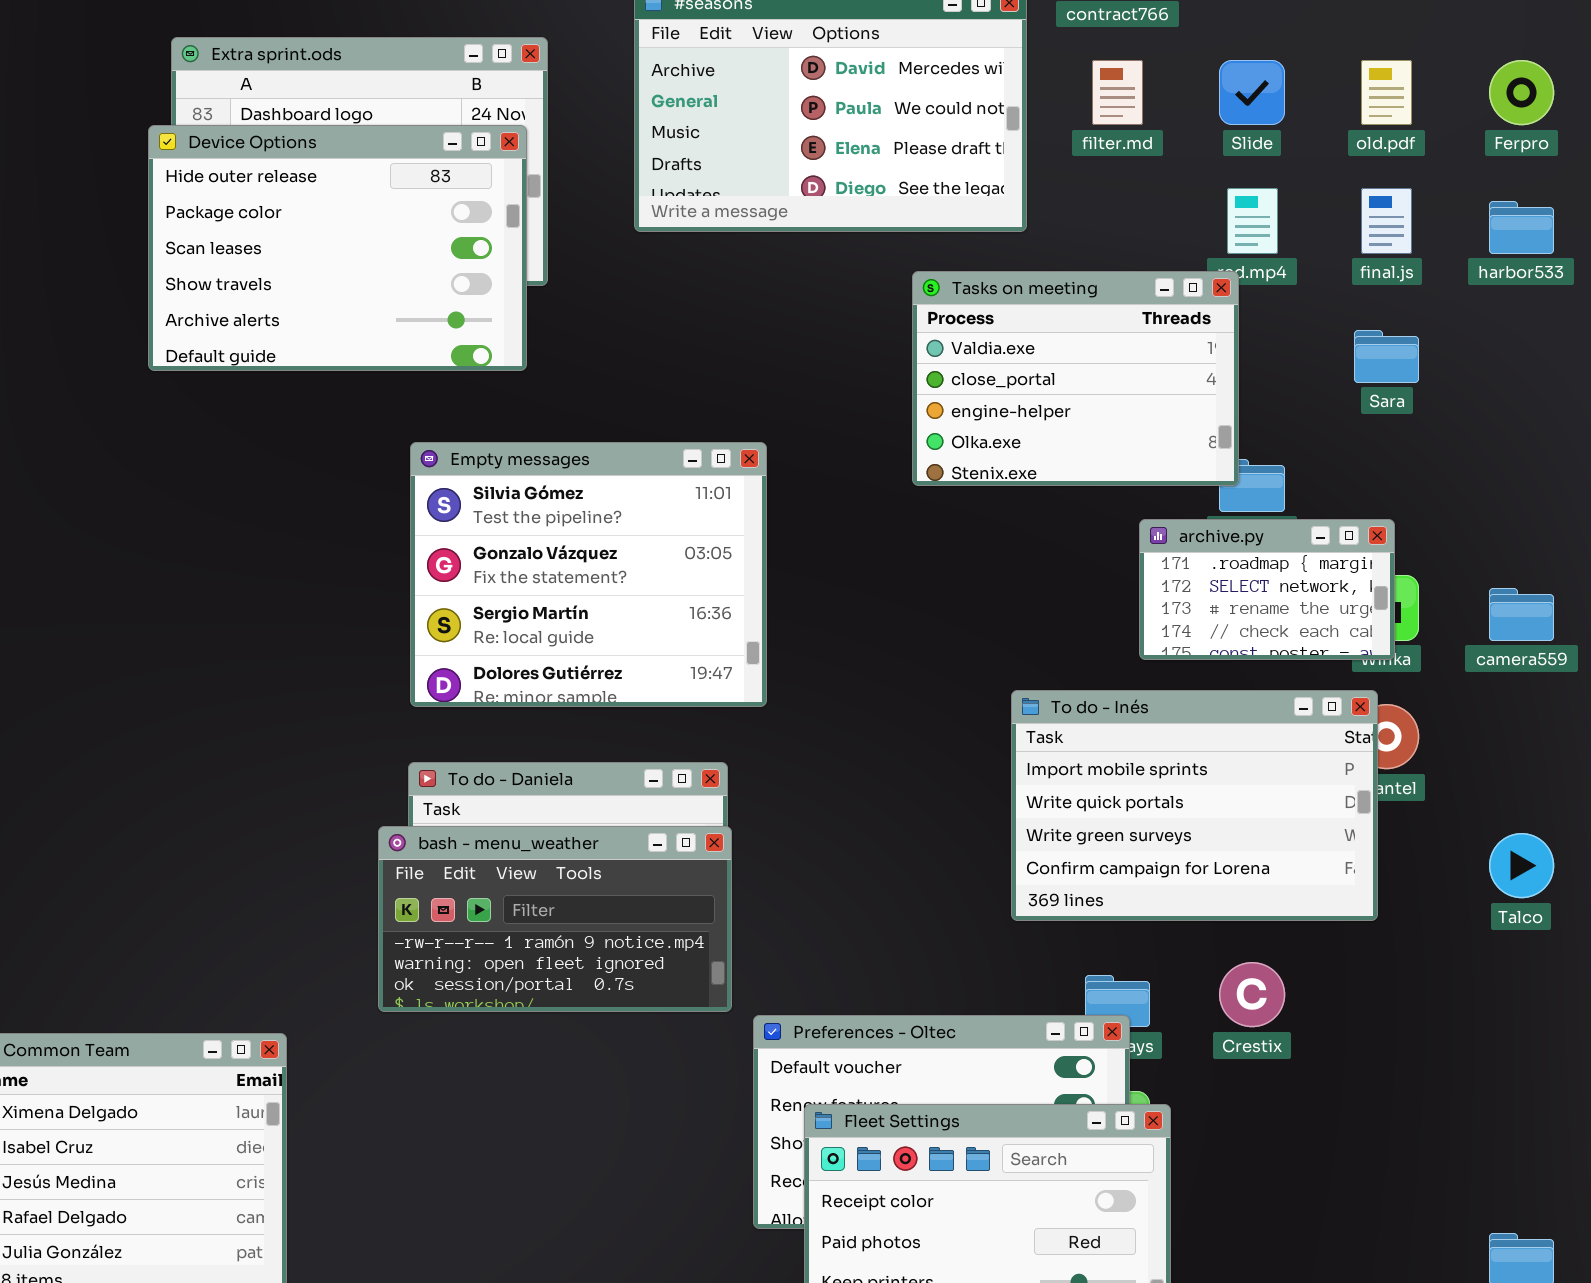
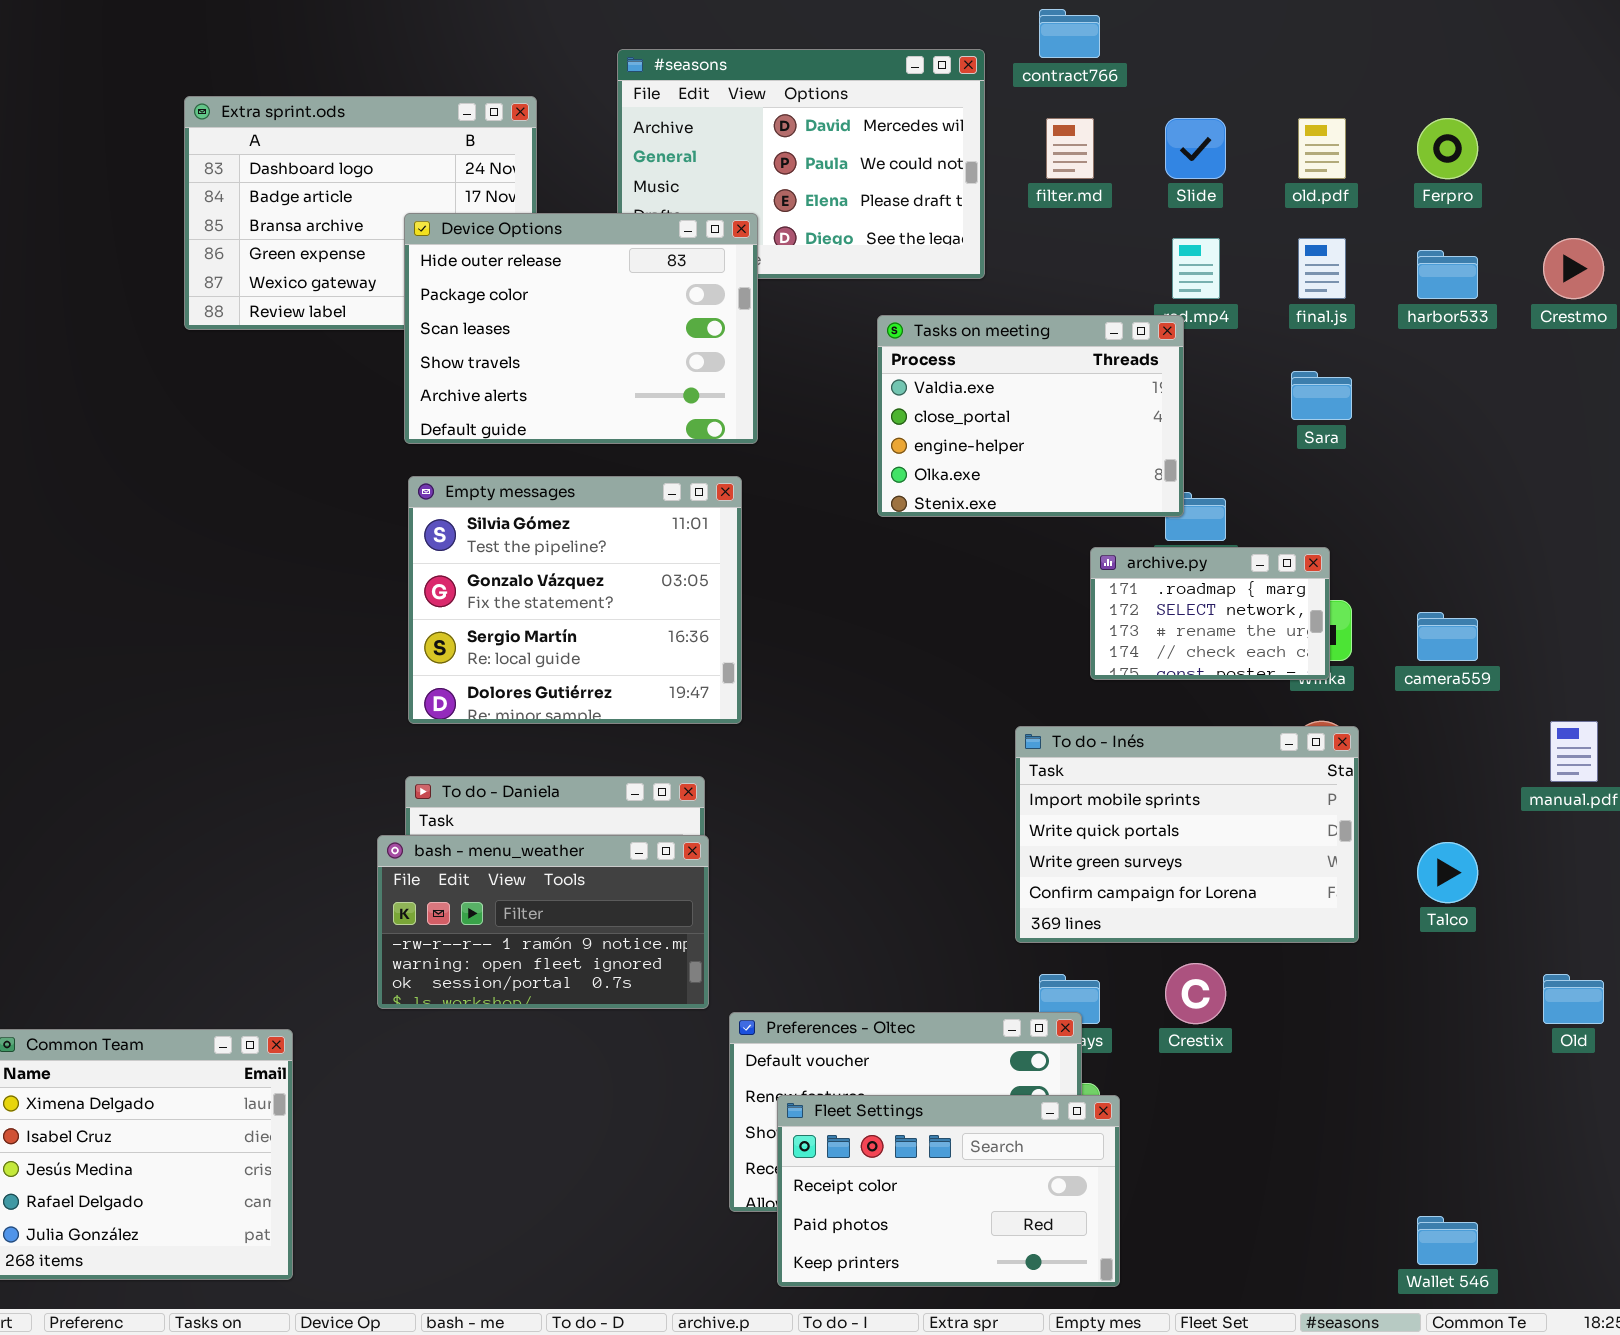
Device Options: [148,125,527,371] -> [404,213,758,444], moved
To do - Inés: [1011,690,1378,921] -> [1015,726,1359,943], moved

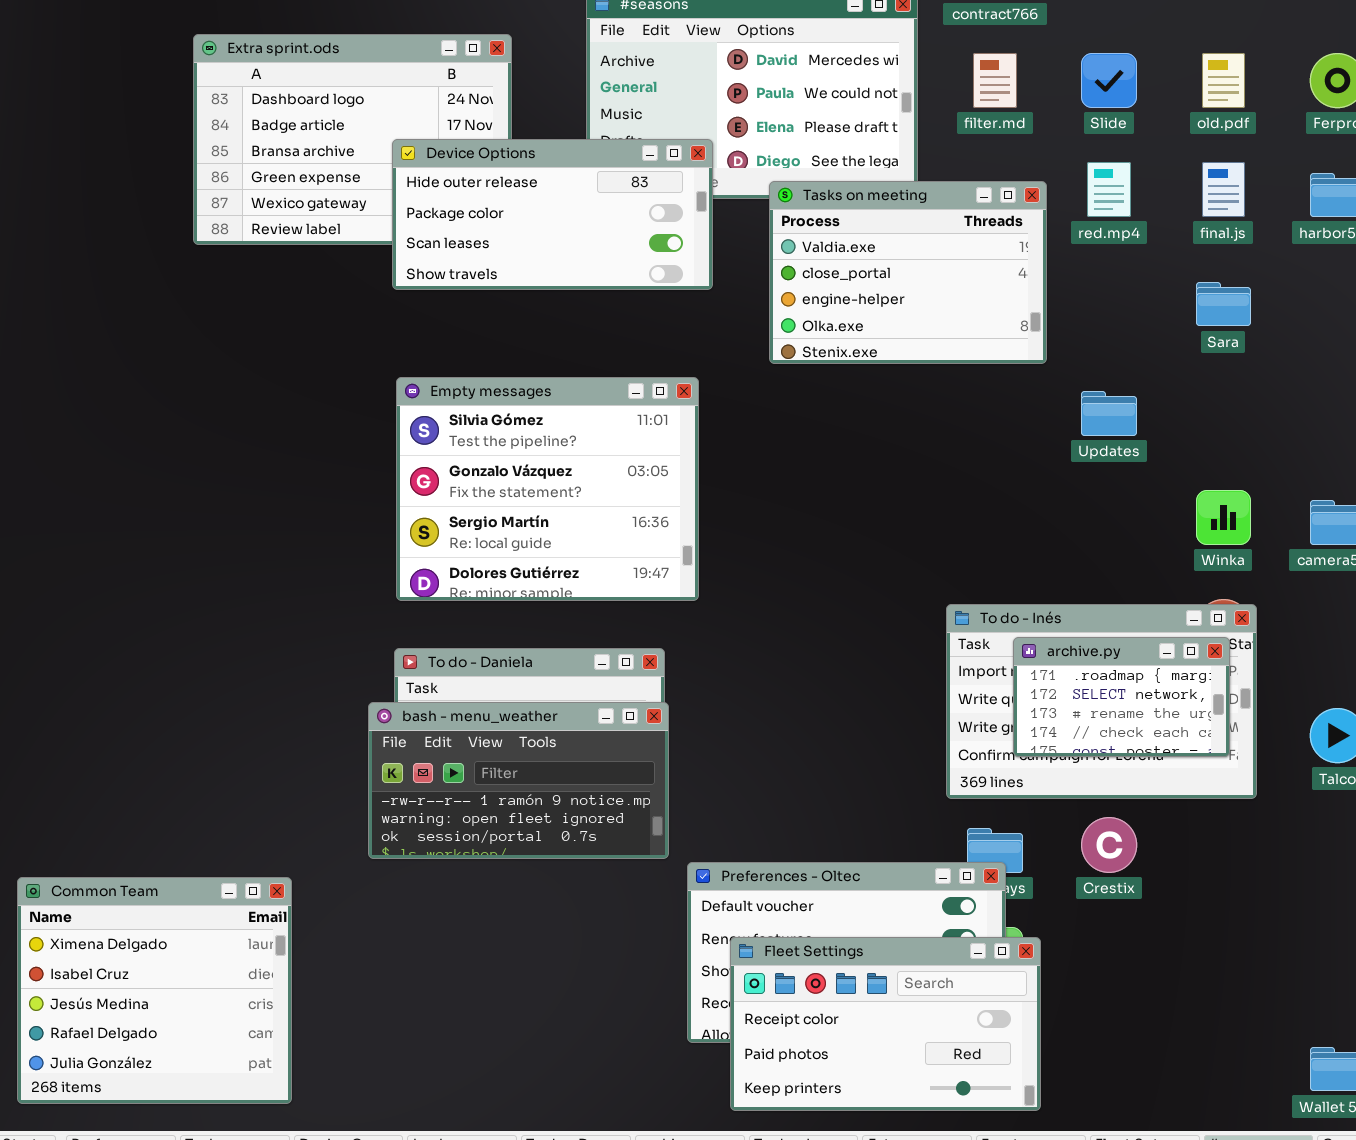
Device Options: [404,213,758,444] -> [392,139,713,290], resized
Tasks on meeting: [877,315,1184,517] -> [769,181,1047,364], moved
archive.py: [1090,547,1330,680] -> [1013,637,1230,757], moved

